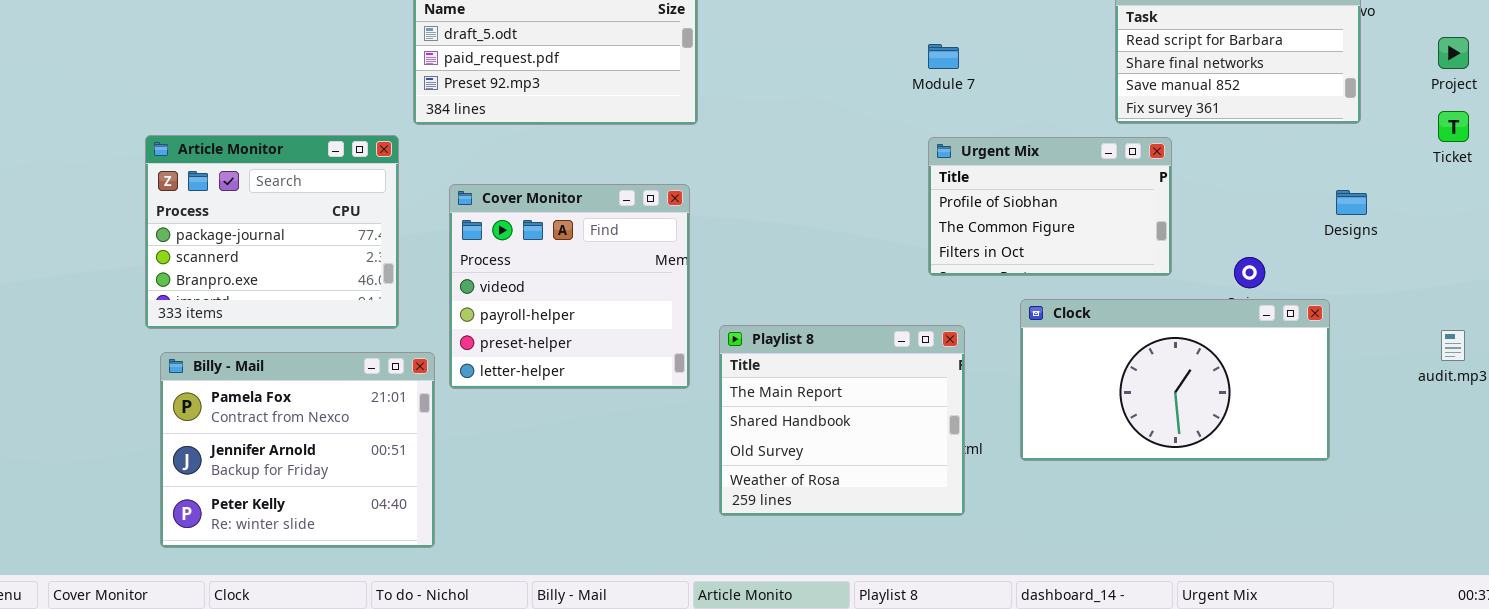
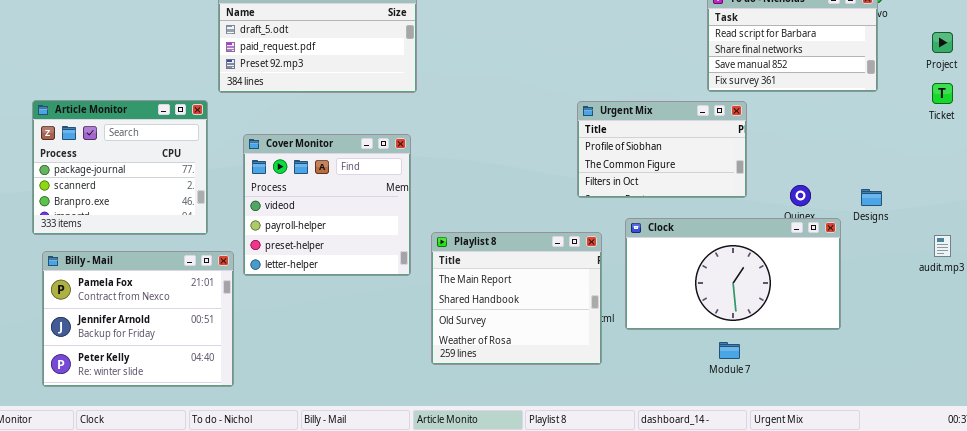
Module 7: [928,44,959,69] -> [719,342,740,359], moved
Designs: [1336,190,1367,215] -> [861,189,882,206], moved
Clock: [1020,299,1330,461] -> [625,218,841,330], moved

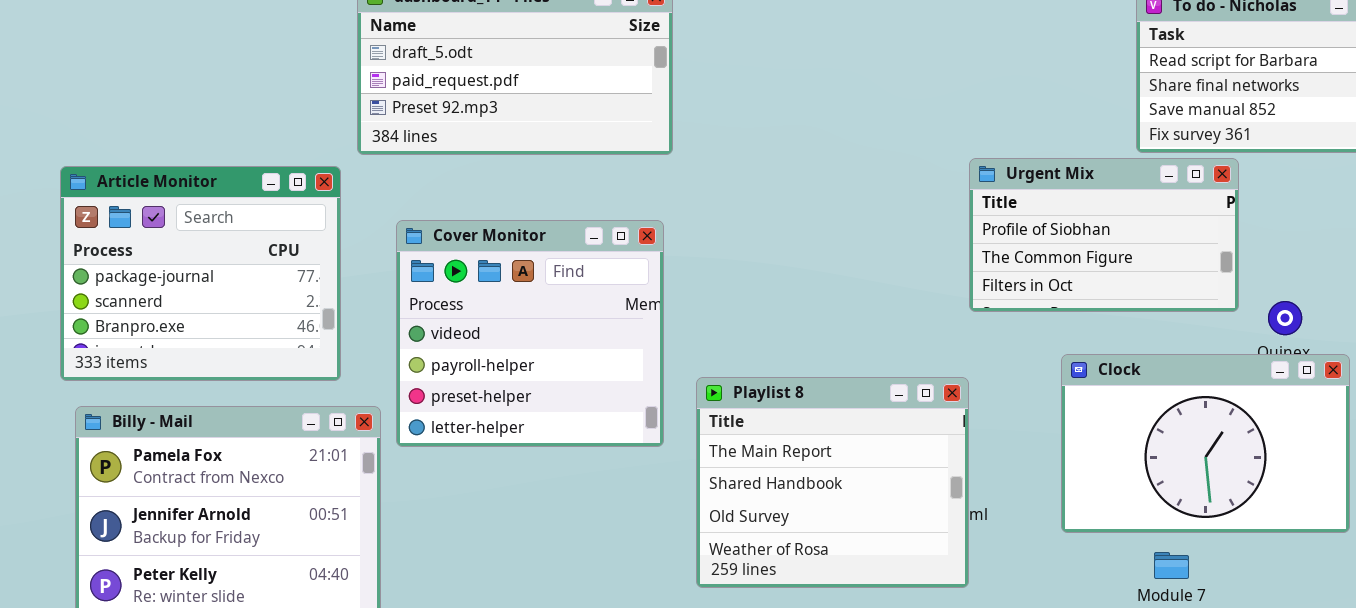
Urgent Mix: [577,101,747,198] -> [969,158,1239,312], moved
Clock: [625,218,841,330] -> [1061,354,1350,533], resized

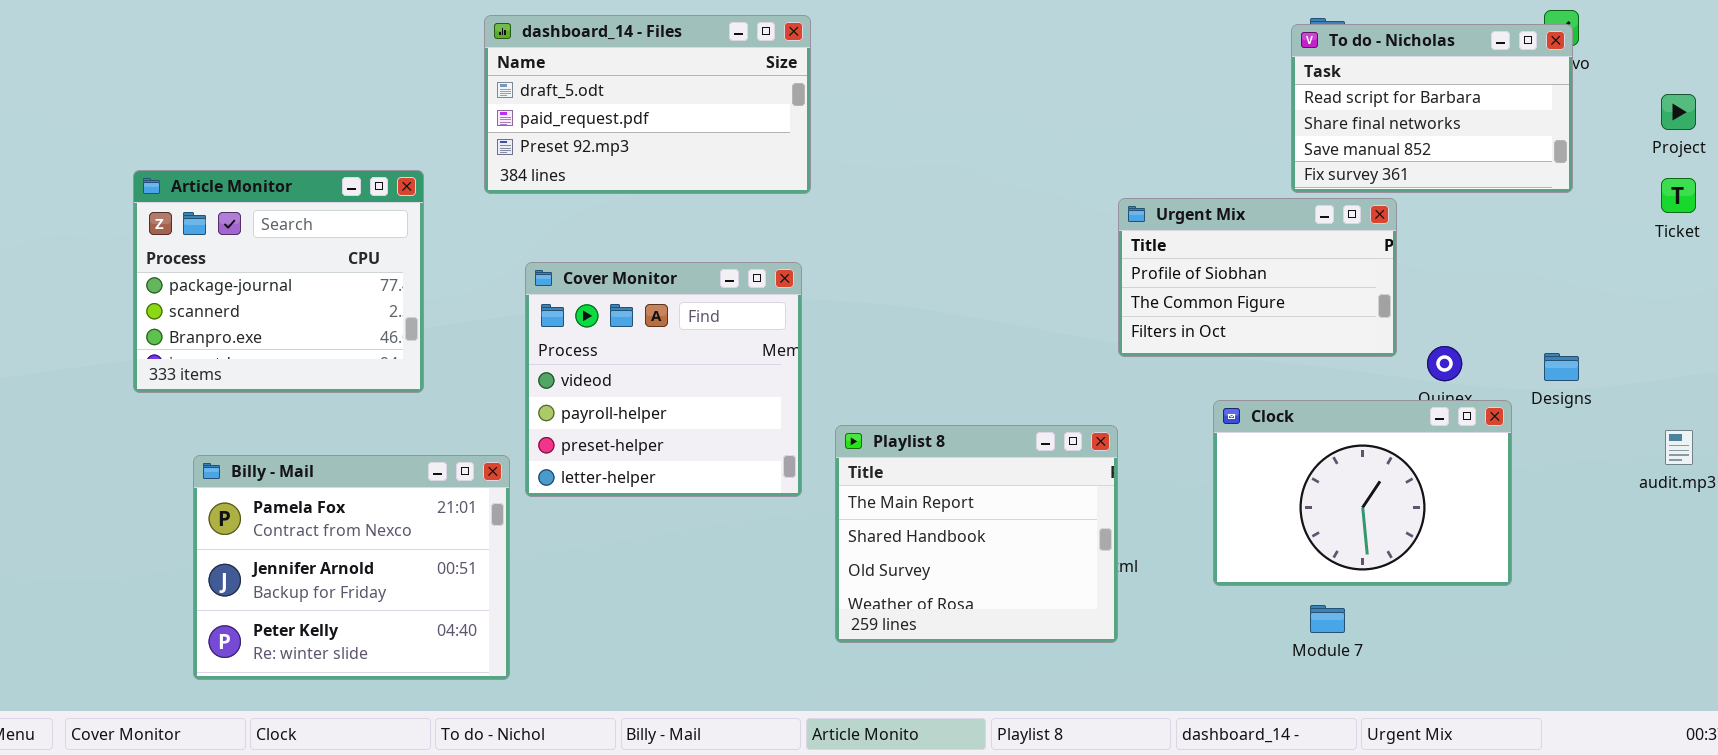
Article Monitor: [60,166,341,381] -> [133,170,424,393], moved

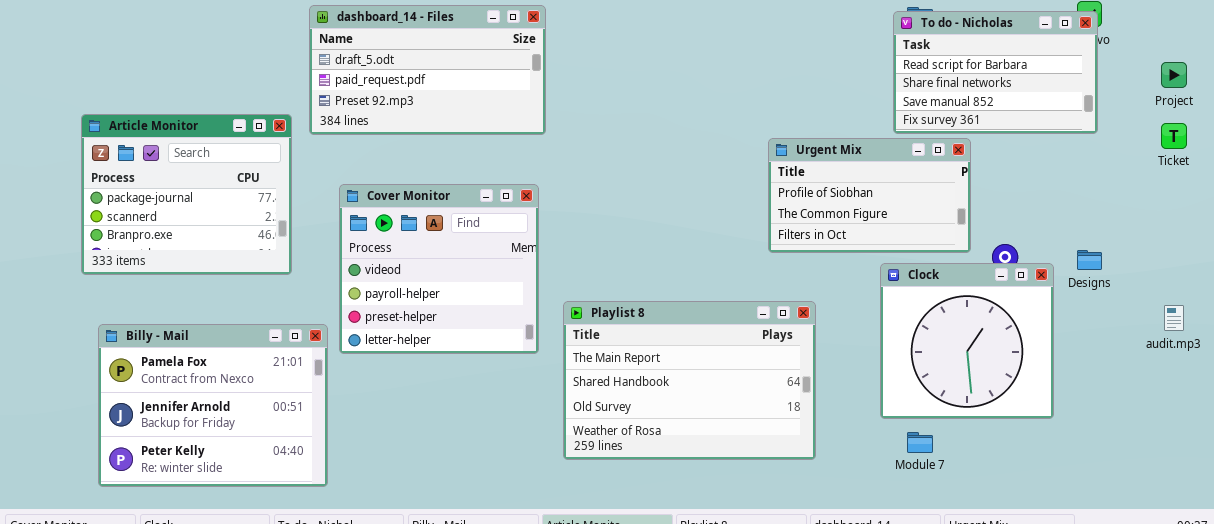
Article Monitor: [133,170,424,393] -> [81,114,292,275], moved
Clock: [1213,400,1512,586] -> [880,263,1054,419], resized
Playlist 8: [835,425,1118,643] -> [563,301,816,460], resized

